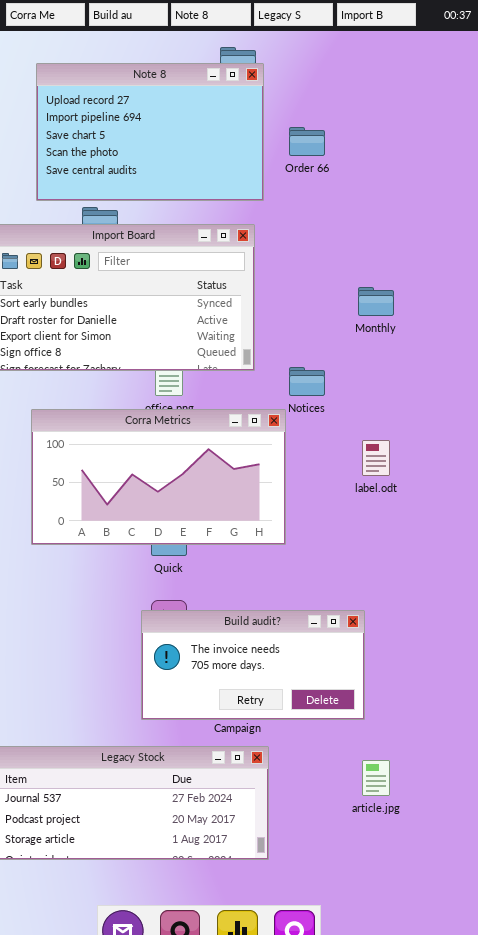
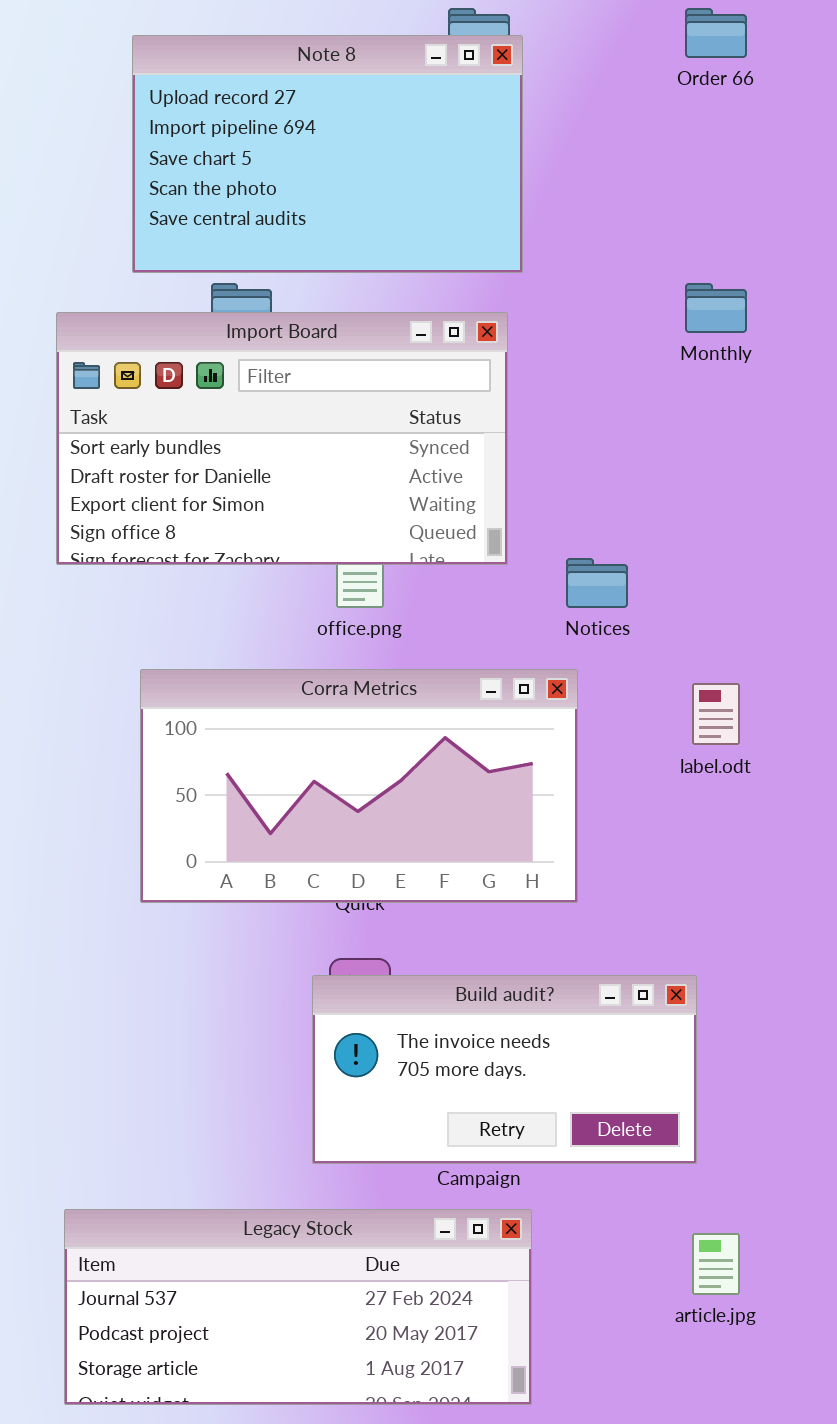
Order 66: [289,127,325,156] -> [685,8,747,58], moved
Monthly: [358,287,394,316] -> [685,283,747,333], moved
Corra Metrics: [31,409,286,545] -> [140,669,578,903], moved

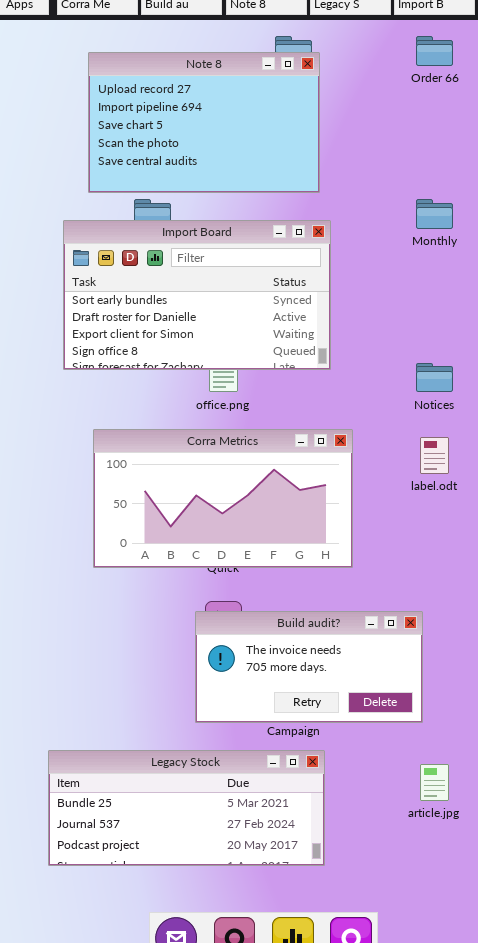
Import Board: [56,312,508,565] -> [63,220,331,370], moved
Notices: [566,558,628,608] -> [416,363,453,392], moved
Legacy Stock: [64,1209,532,1405] -> [48,750,325,866], scrolled up 1 row

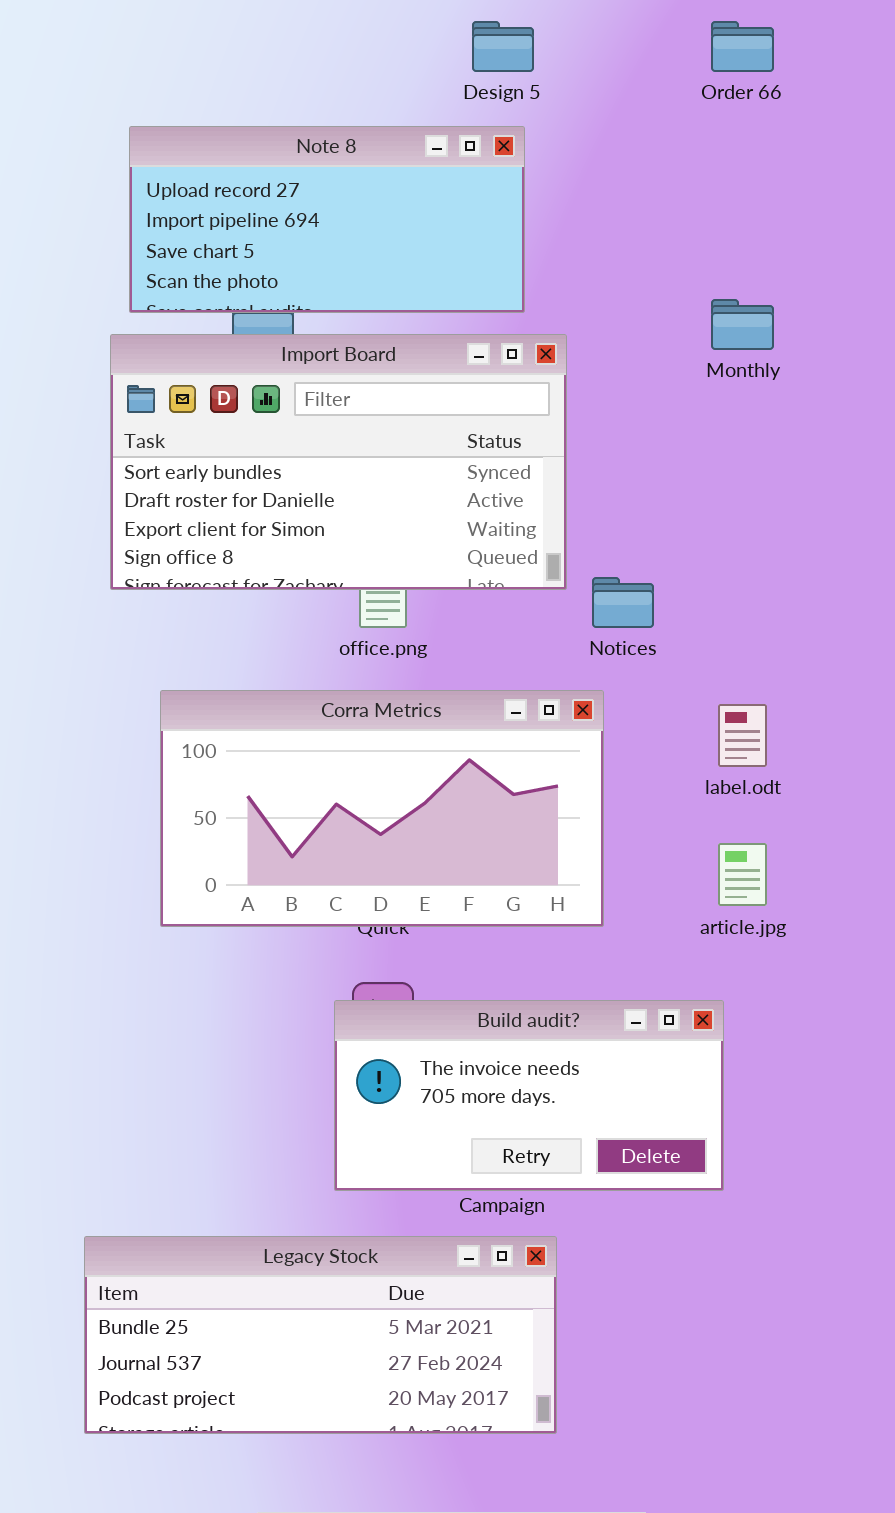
Note 8: [88,52,320,193] -> [129,126,525,313], moved, resized
Notices: [416,363,453,392] -> [592,577,654,628], moved
article.jpg: [420,764,449,801] -> [718,843,767,906], moved

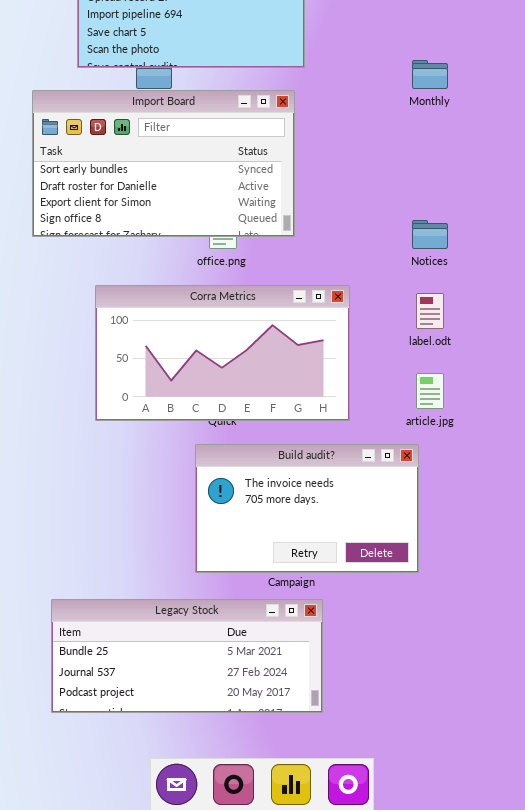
Import Board: [110,334,567,590] -> [32,90,295,237], moved
Notices: [592,577,654,628] -> [412,220,448,249], moved
Build audit?: [334,1000,724,1191] -> [195,444,419,573], resized

